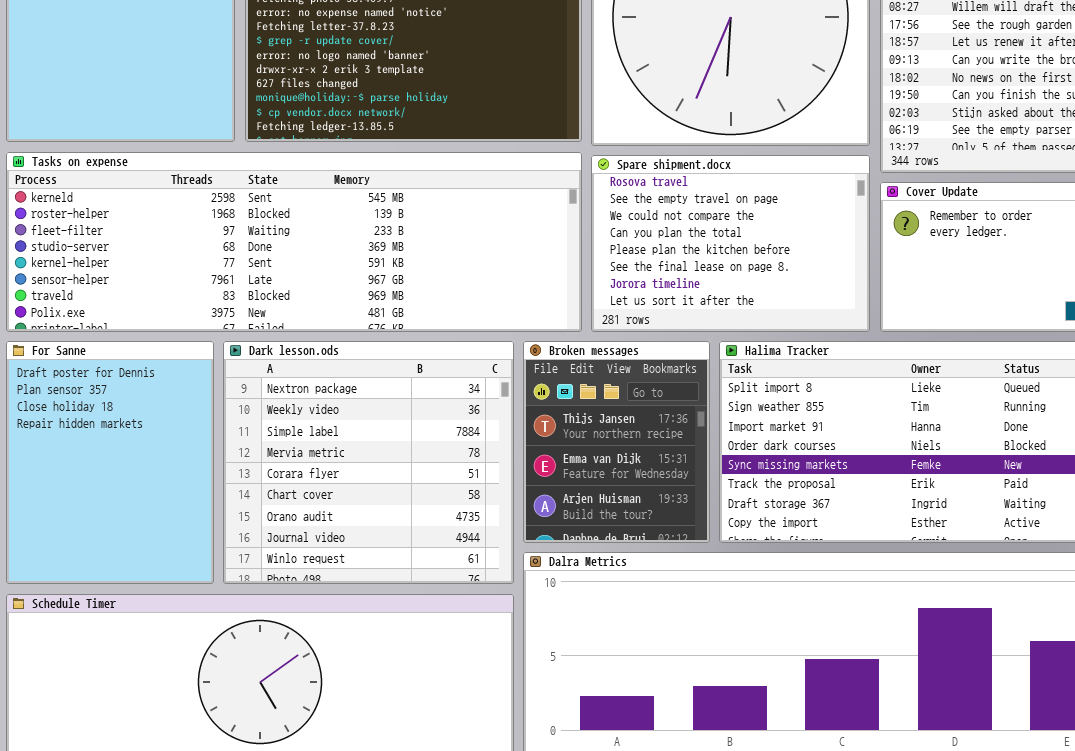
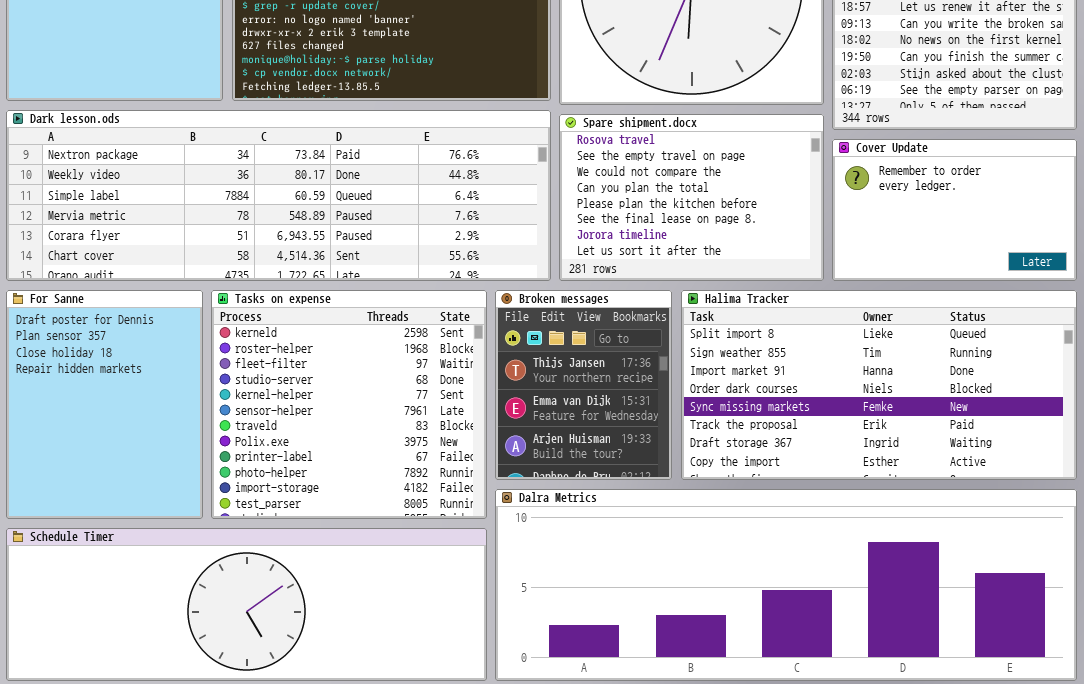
Tasks on expense: [6,152,582,332] -> [211,290,487,519], moved, resized
Dark lesson.ods: [223,341,514,584] -> [6,110,551,281], moved, resized

